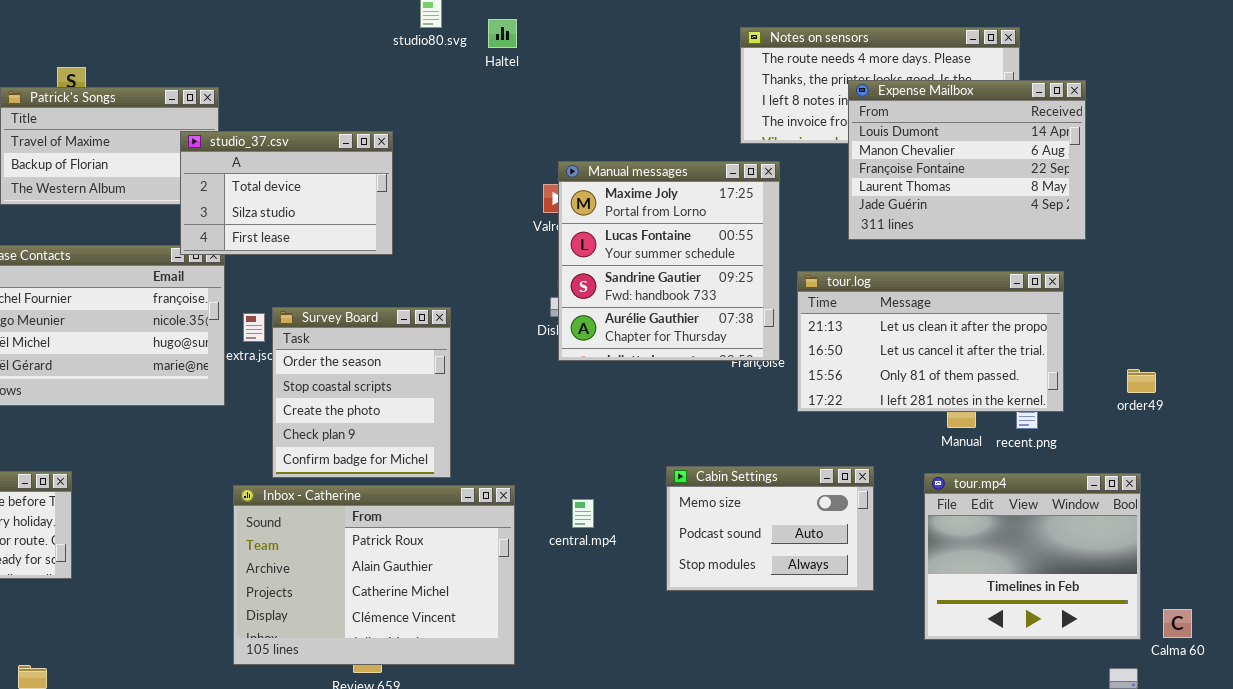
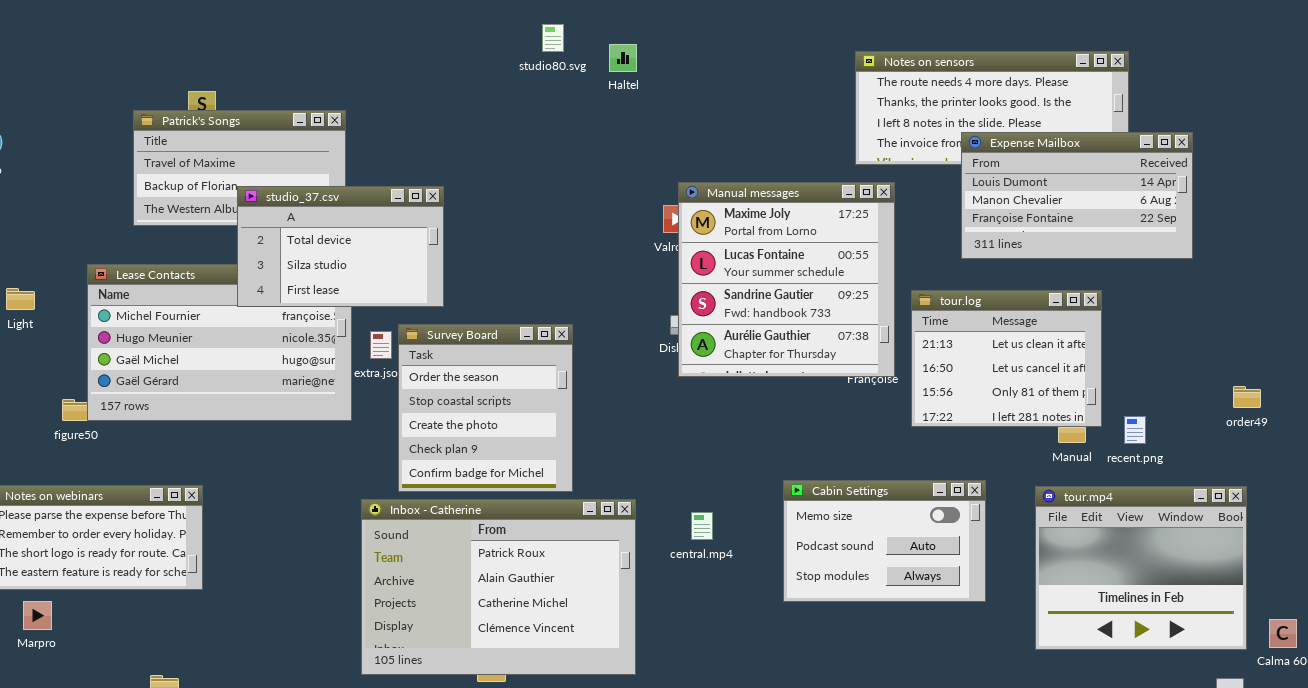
Expense Mailbox: [848,80,1086,240] -> [961,132,1193,259], resized
studio_37.csv: [180,131,393,255] -> [237,186,444,307], moved
tour.log: [797,271,1064,412] -> [911,290,1102,427], resized

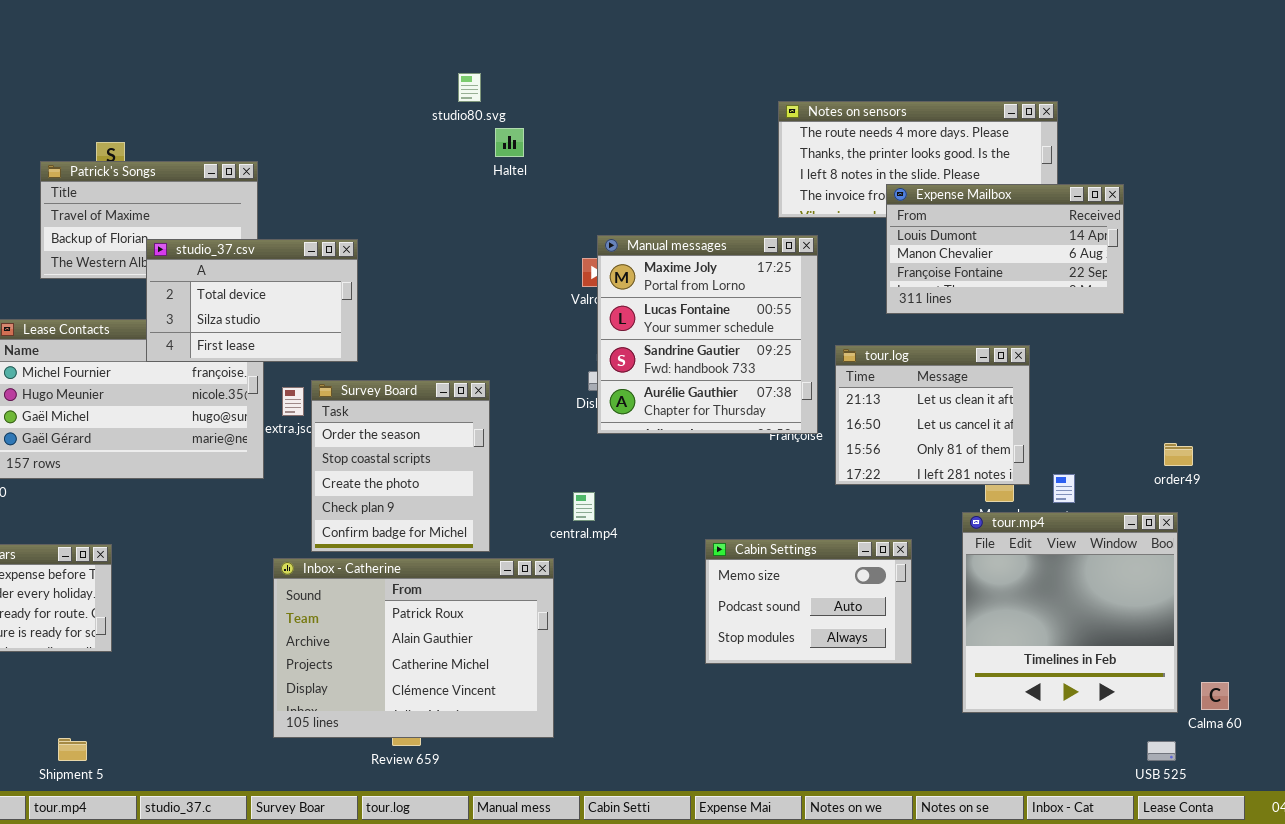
Haltel: [609,44,637,72] -> [495,128,524,157], moved
tour.mp4: [1035,486,1247,650] -> [962,512,1178,713], resized
central.mp4: [691,512,713,540] -> [573,492,595,521], moved

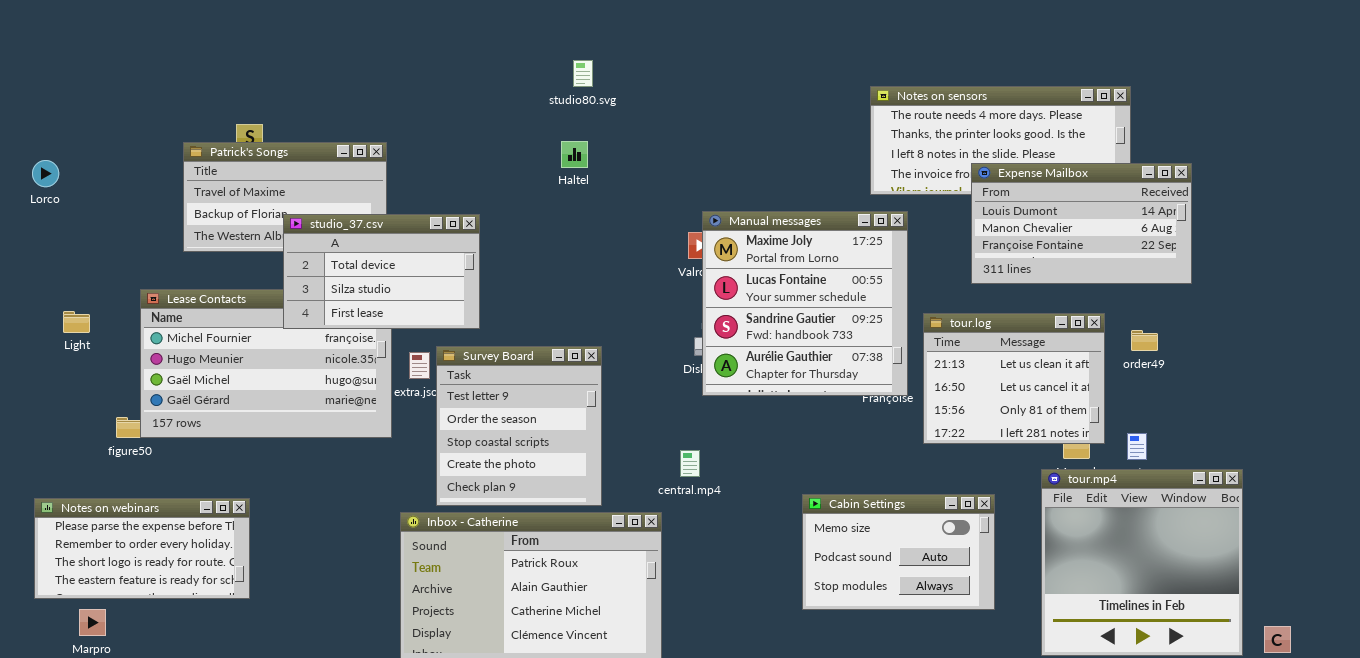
Haltel: [495,128,524,157] -> [561,141,588,168], moved
Survey Board: [311,380,490,552] -> [436,346,602,506], scrolled up 1 row
order49: [1164,443,1193,466] -> [1131,330,1158,351], moved

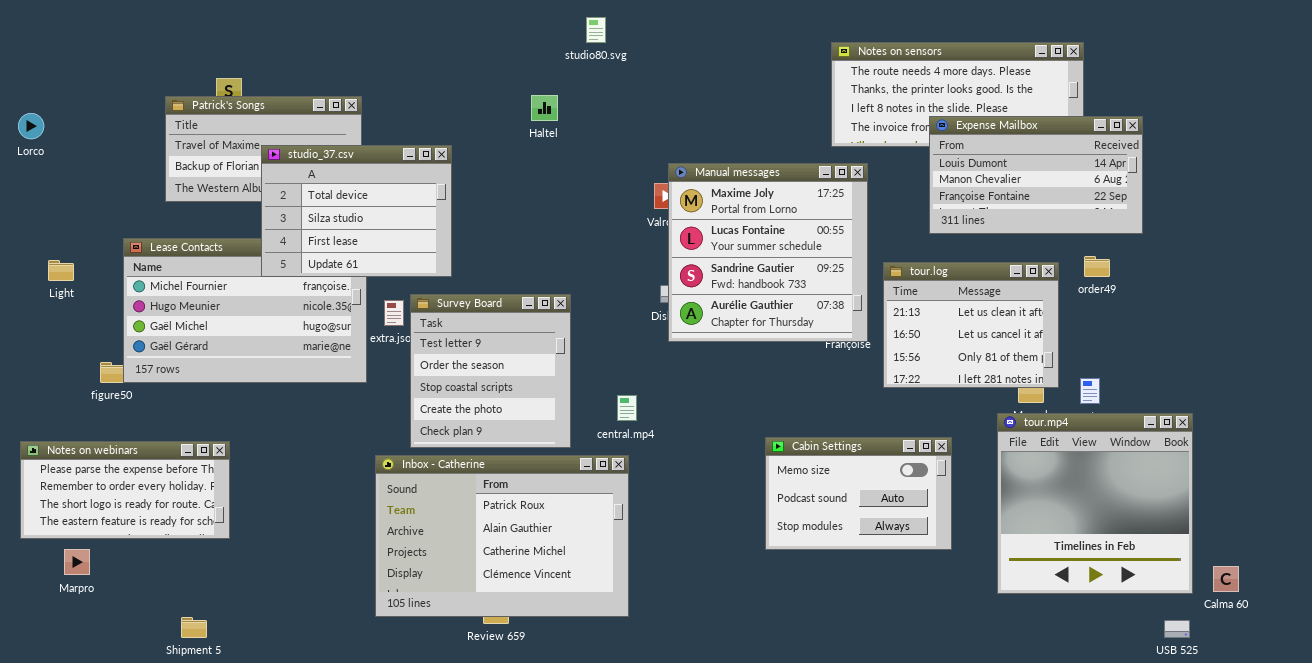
studio80.svg: [573,60,593,87] -> [586,17,606,43], moved
studio_37.csv: [283,214,480,329] -> [261,145,452,277], resized
order49: [1131,330,1158,351] -> [1084,256,1110,277], moved
central.mp4: [680,450,700,477] -> [617,395,637,421], moved

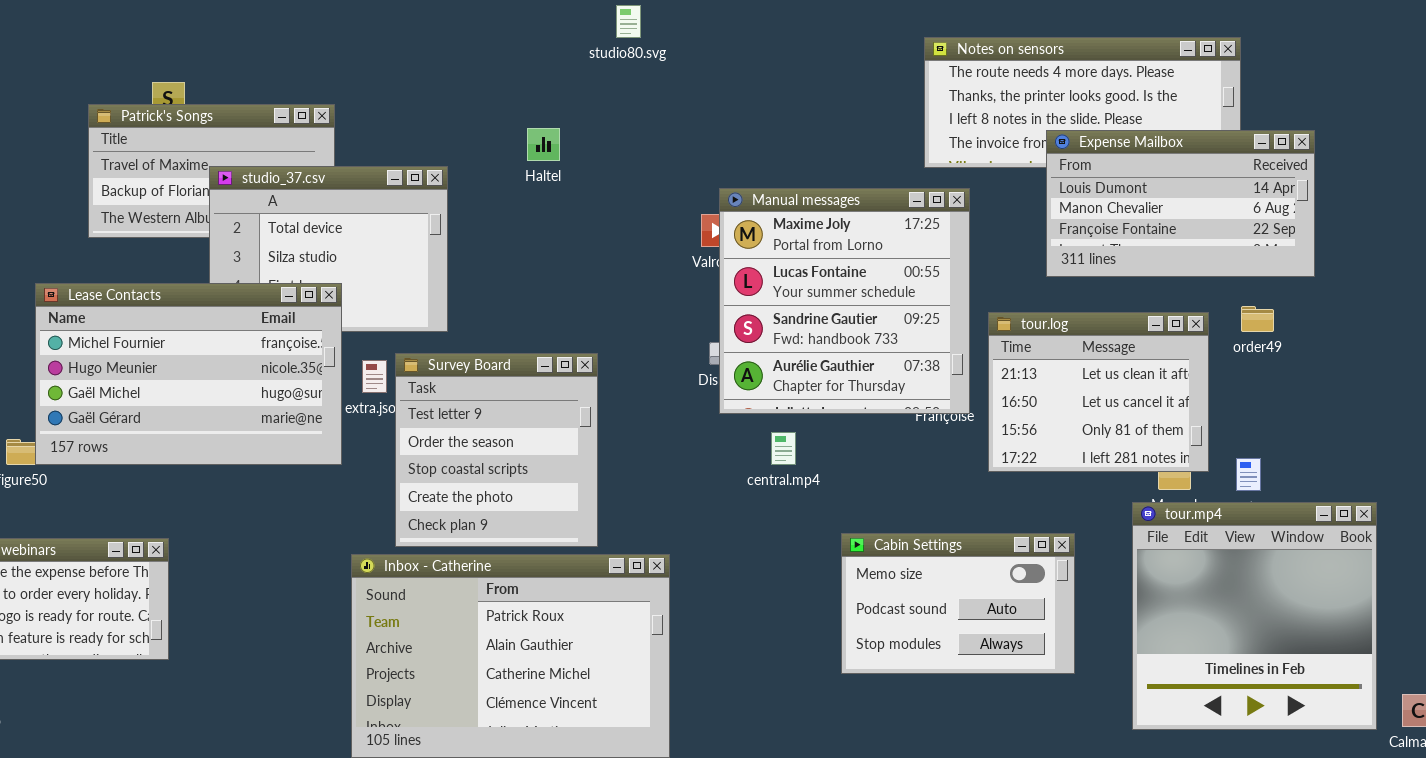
Haltel: [531,95,558,121] -> [527,128,560,161], moved
Lease Contacts: [123,238,367,383] -> [35,283,342,465], raised
central.mp4: [617,395,637,421] -> [771,432,796,465], moved

